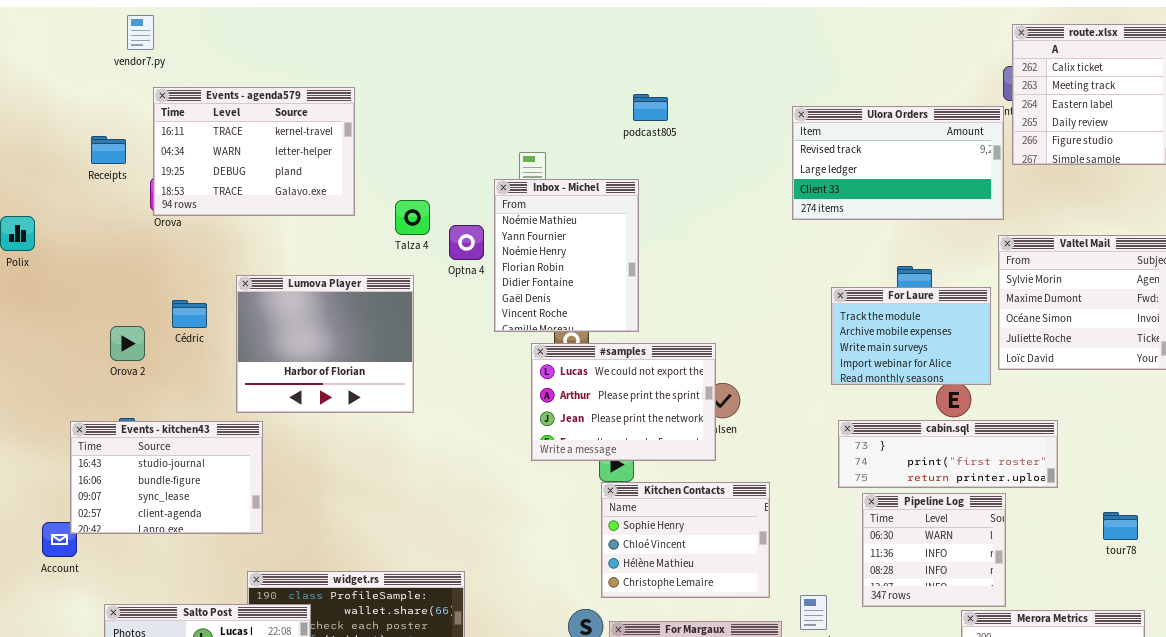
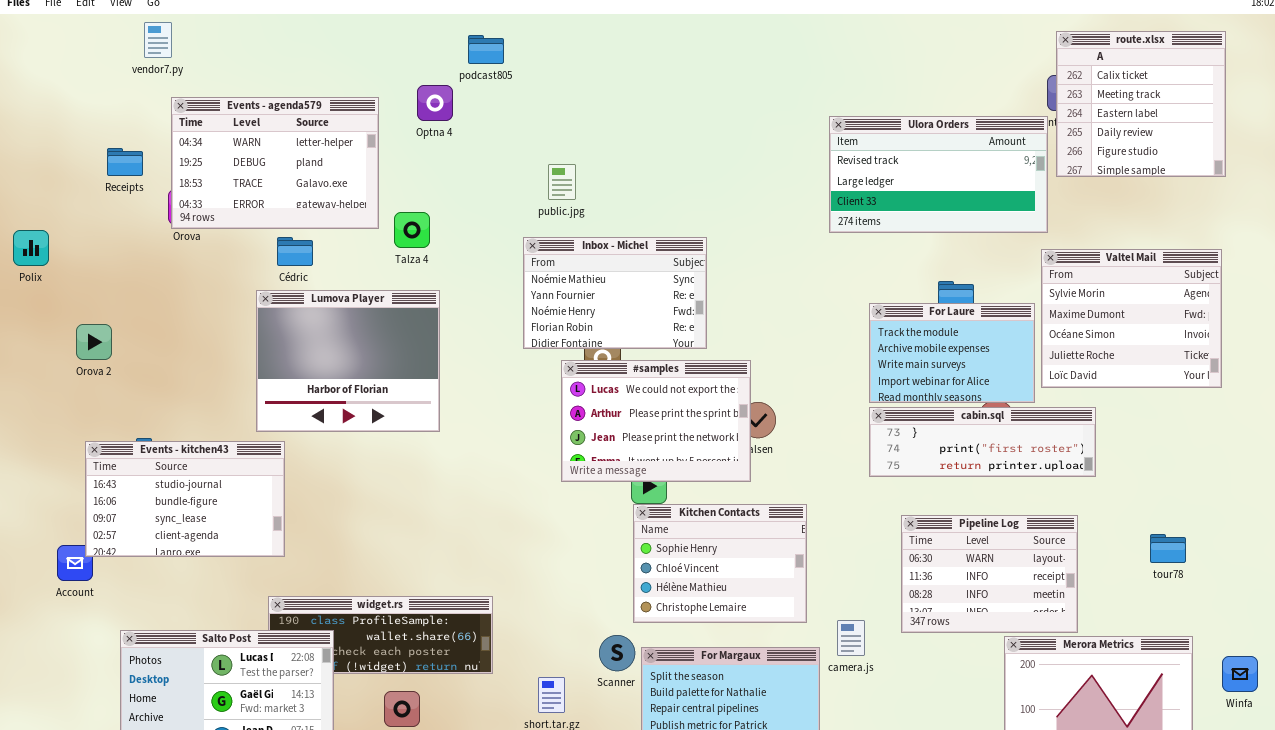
Events - agenda579: [153,87,355,216] -> [171,97,379,229], scrolled down 1 row
podcast805: [633,94,668,121] -> [468,35,504,64], moved
Inbox - Michel: [494,179,639,332] -> [523,237,707,349], resized
Talza 4: [395,200,430,235] -> [394,212,430,248], moved
Optna 4: [449,225,484,260] -> [417,85,453,121], moved
Cédric: [172,300,207,328] -> [277,237,313,266], moved
Orova 2: [110,326,145,361] -> [76,324,112,360], moved
cabin.sql: [838,420,1058,488] -> [869,407,1096,477], moved
Pipeline Log: [862,493,1006,607] -> [901,515,1078,633], resized

